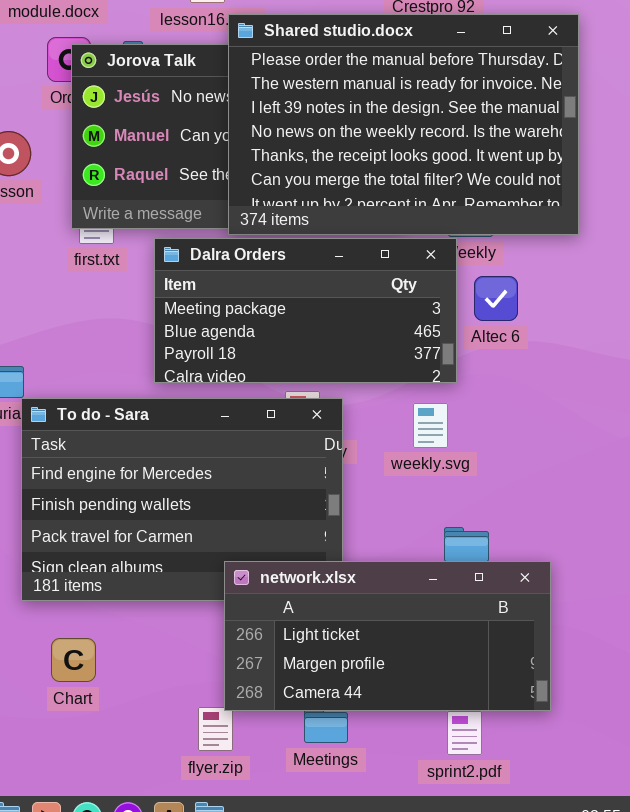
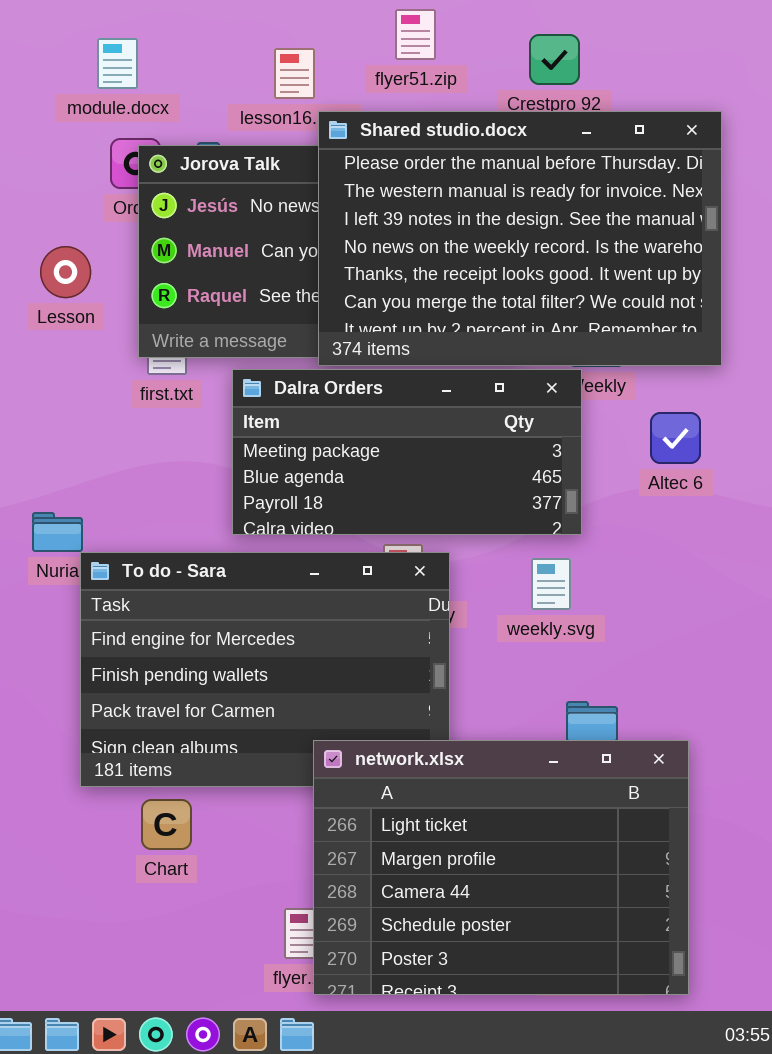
Altec 6: [474,276,518,321] -> [650,412,701,464], moved
network.xlsx: [224,561,551,711] -> [313,740,689,995], resized
Chart: [51,638,96,682] -> [141,799,192,850], moved

